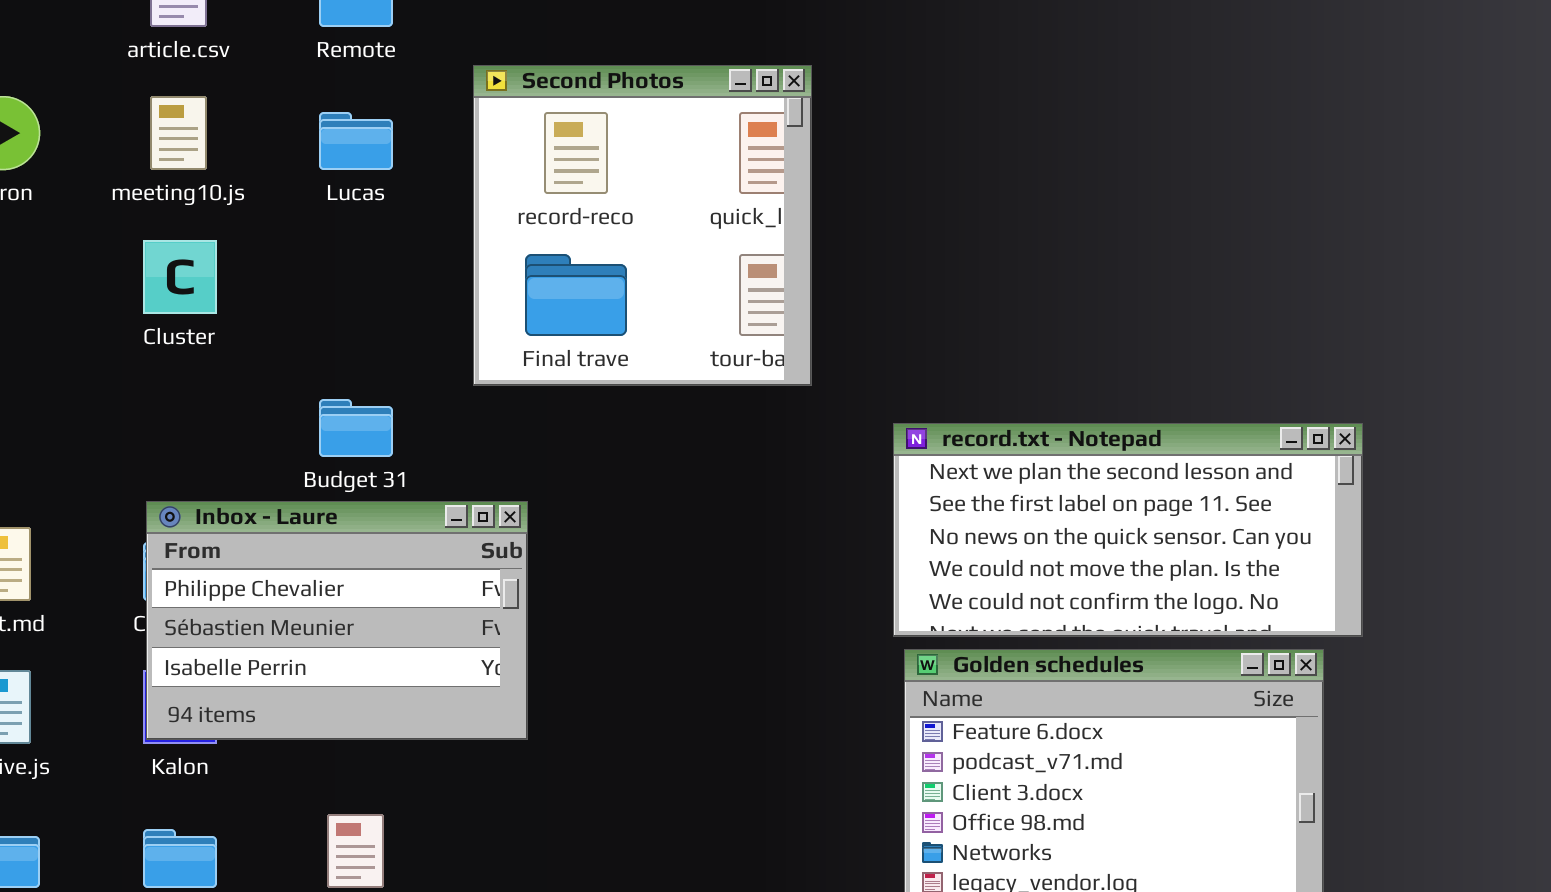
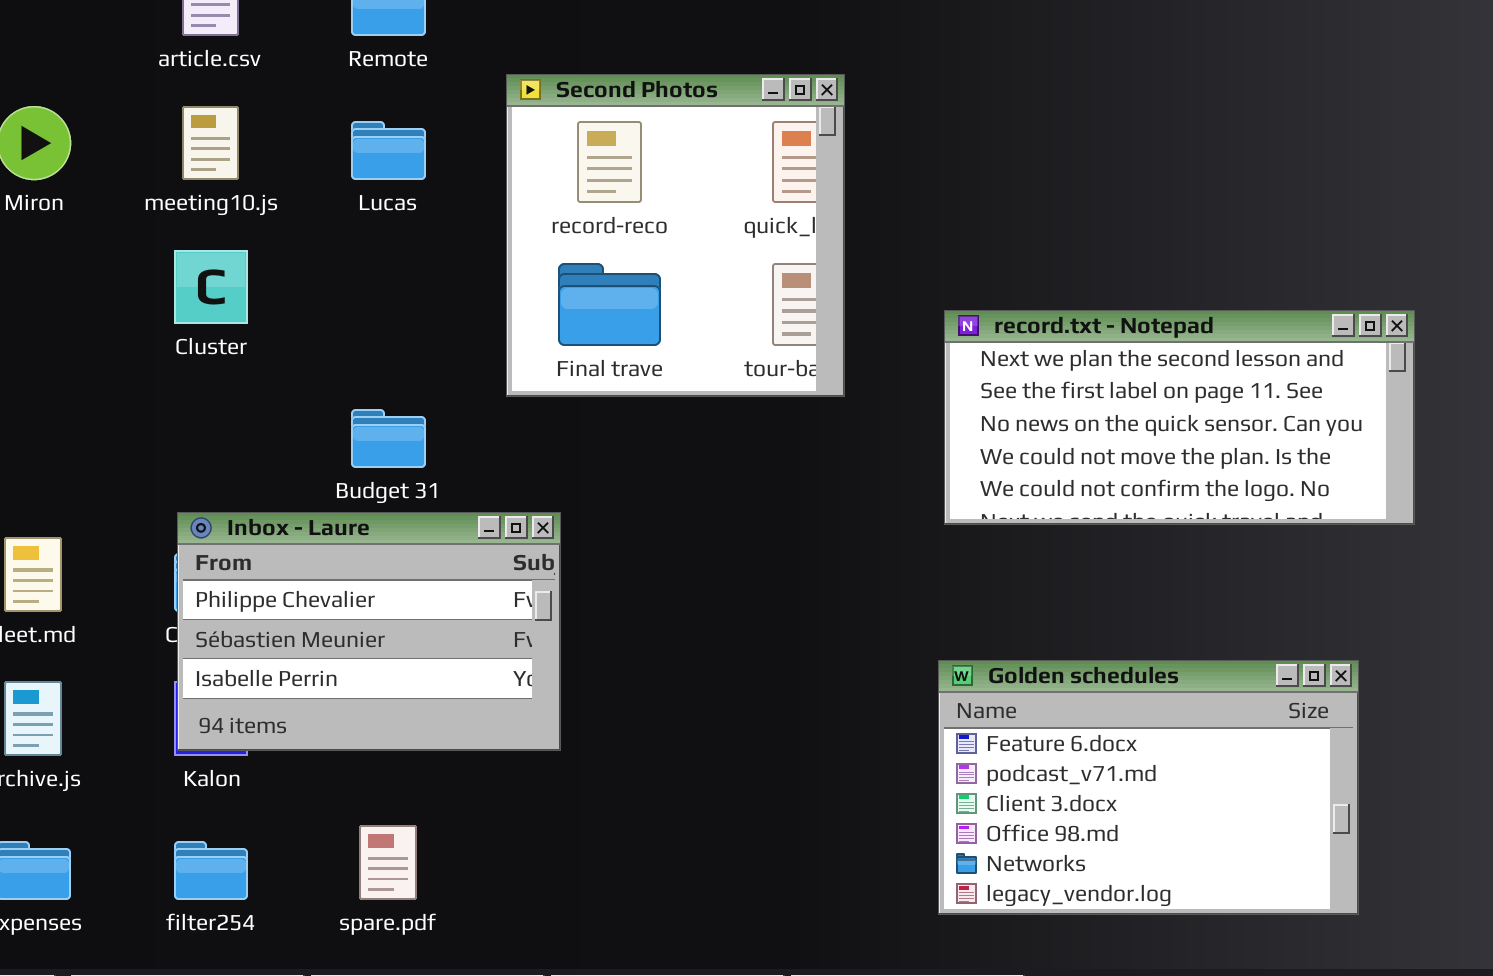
record.txt - Notepad: [893,423,1363,637] -> [944,310,1415,525], moved

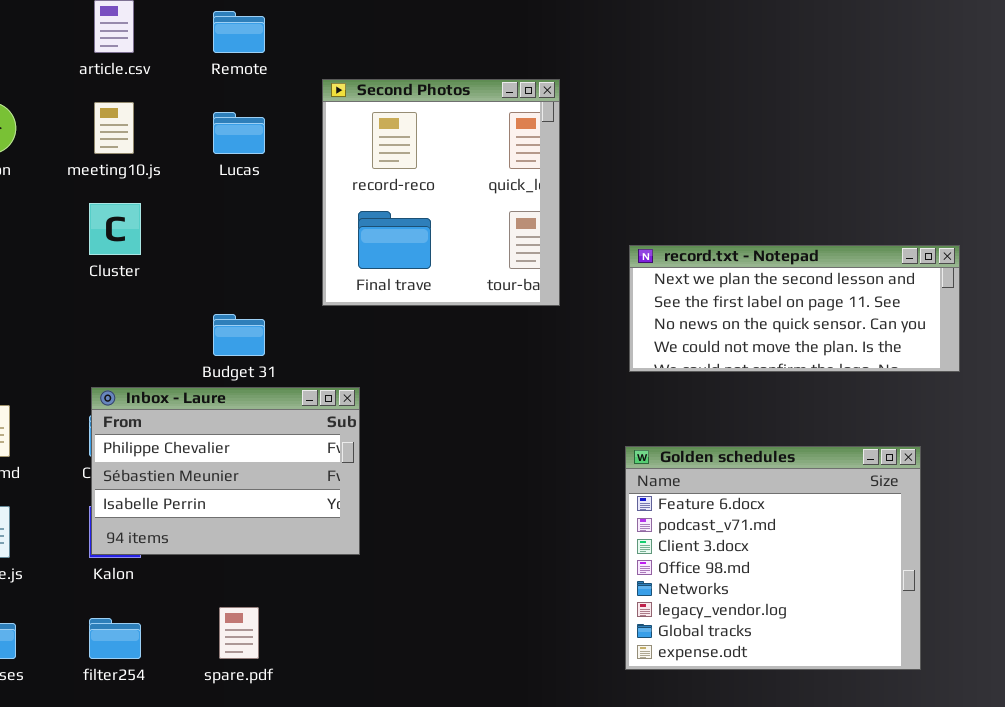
record.txt - Notepad: [944,310,1415,525] -> [629,245,960,372], resized
Golden schedules: [938,660,1359,915] -> [625,446,921,670], resized

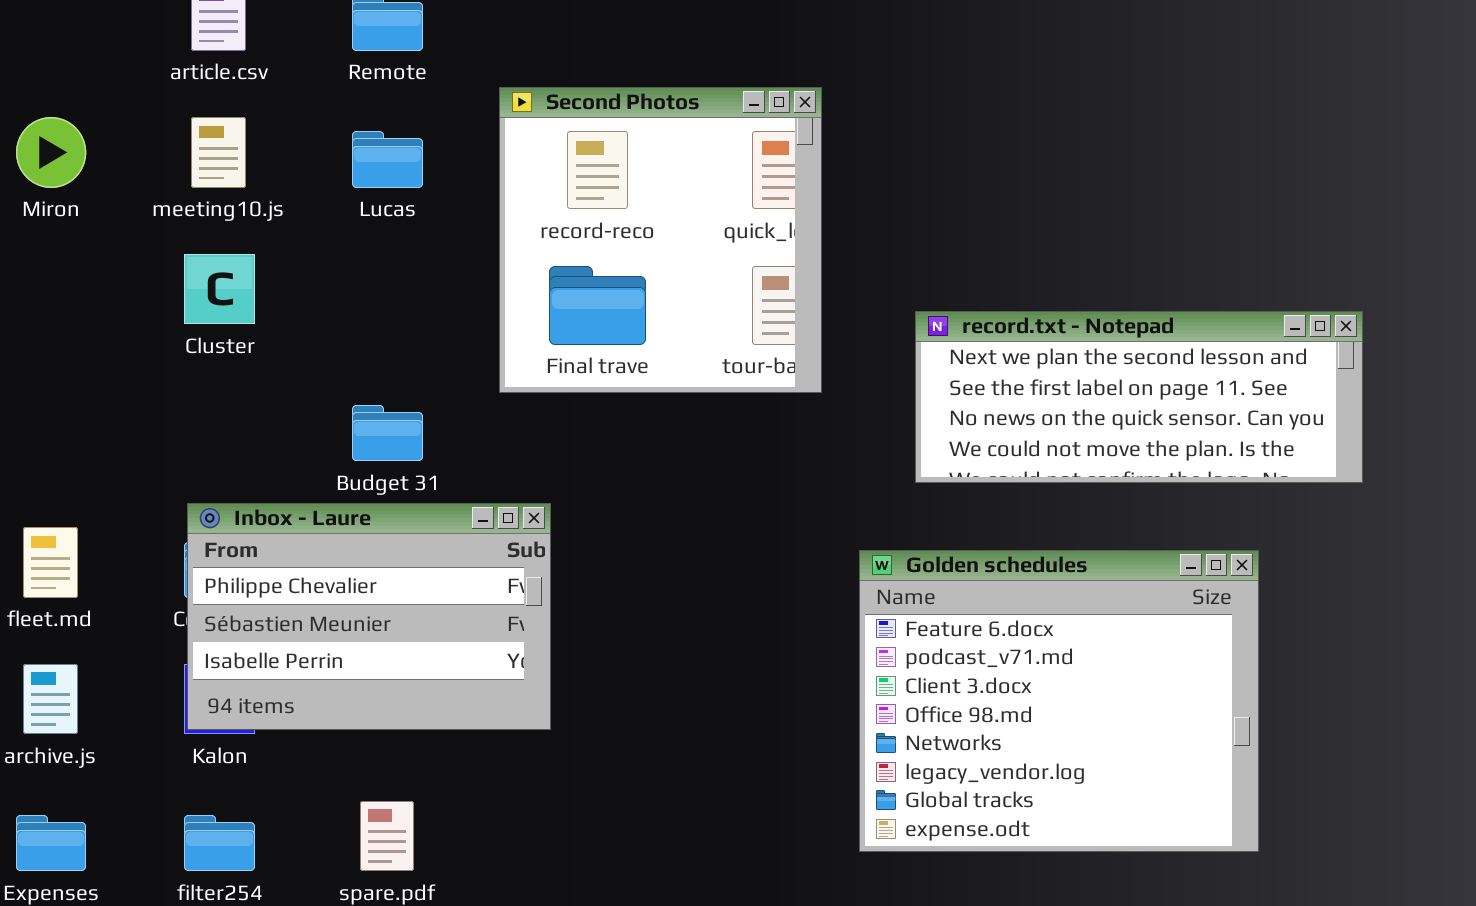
Golden schedules: [625,446,921,670] -> [859,550,1259,852], moved

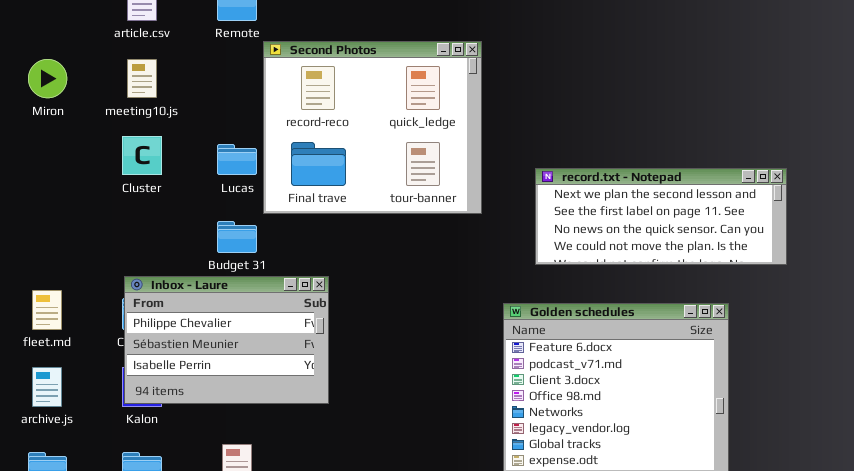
Second Photos: [499,87,822,393] -> [263,41,482,214], resized
Lucas: [352,131,423,188] -> [217,144,257,175], moved

